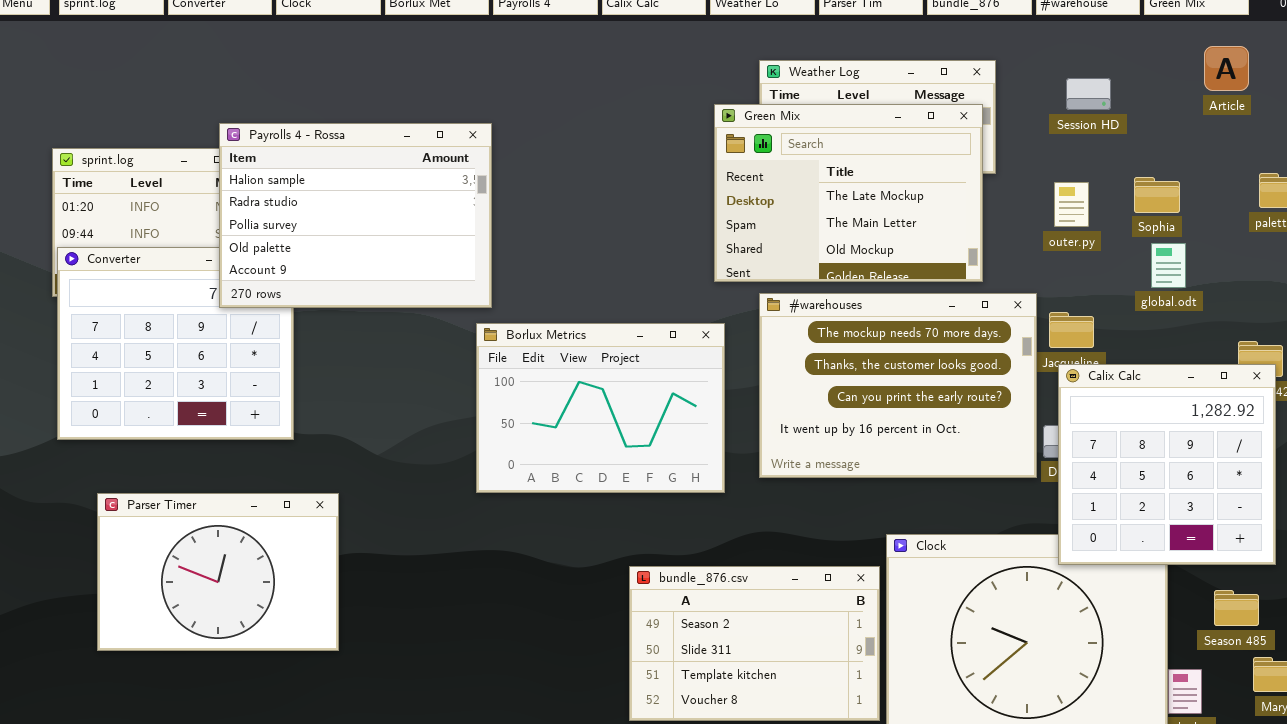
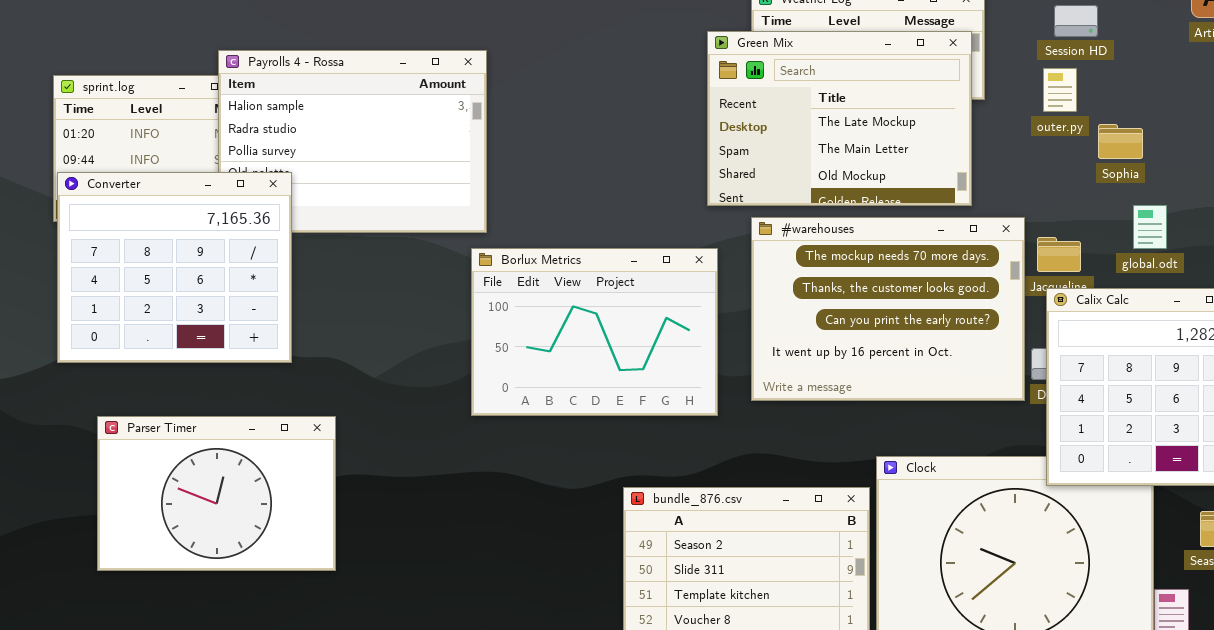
Sophia: [1134,177,1180,213] -> [1098,124,1143,159], moved
outer.py: [1054,182,1089,227] -> [1043,68,1077,112], moved
global.odt: [1151,243,1186,288] -> [1133,205,1167,249], moved
Converter: [57,247,294,440] -> [57,172,292,363], raised

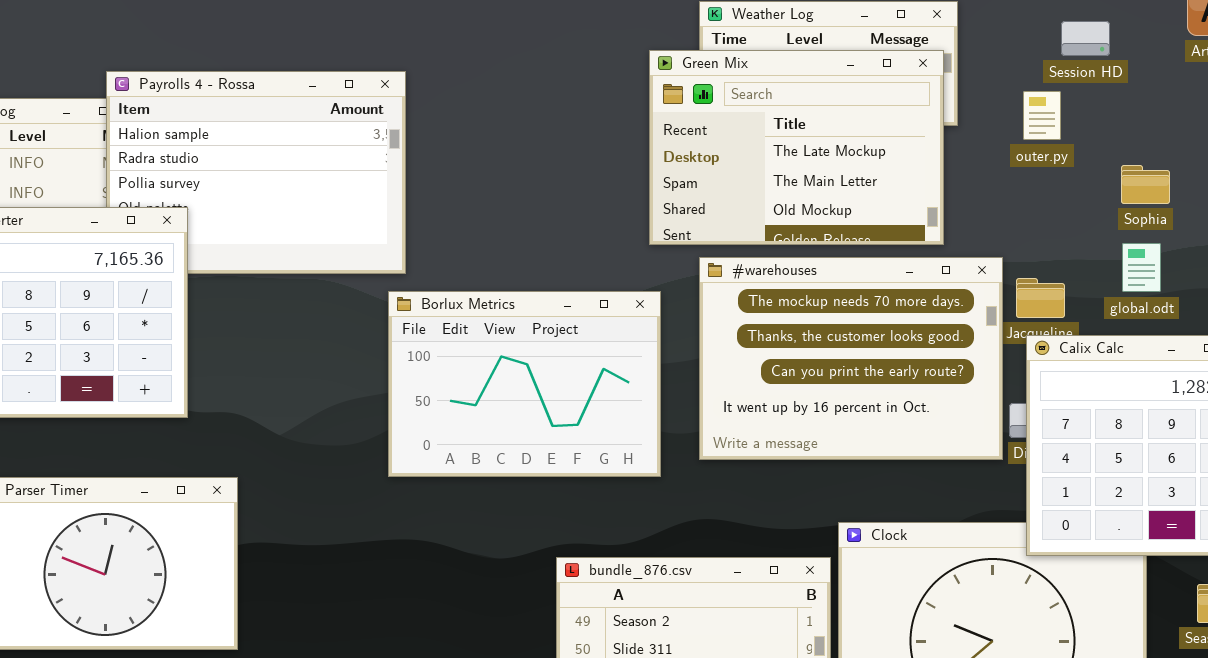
Session HD: [1054,5,1098,37] -> [1061,21,1110,56], moved
Sophia: [1098,124,1143,159] -> [1121,165,1170,204], moved

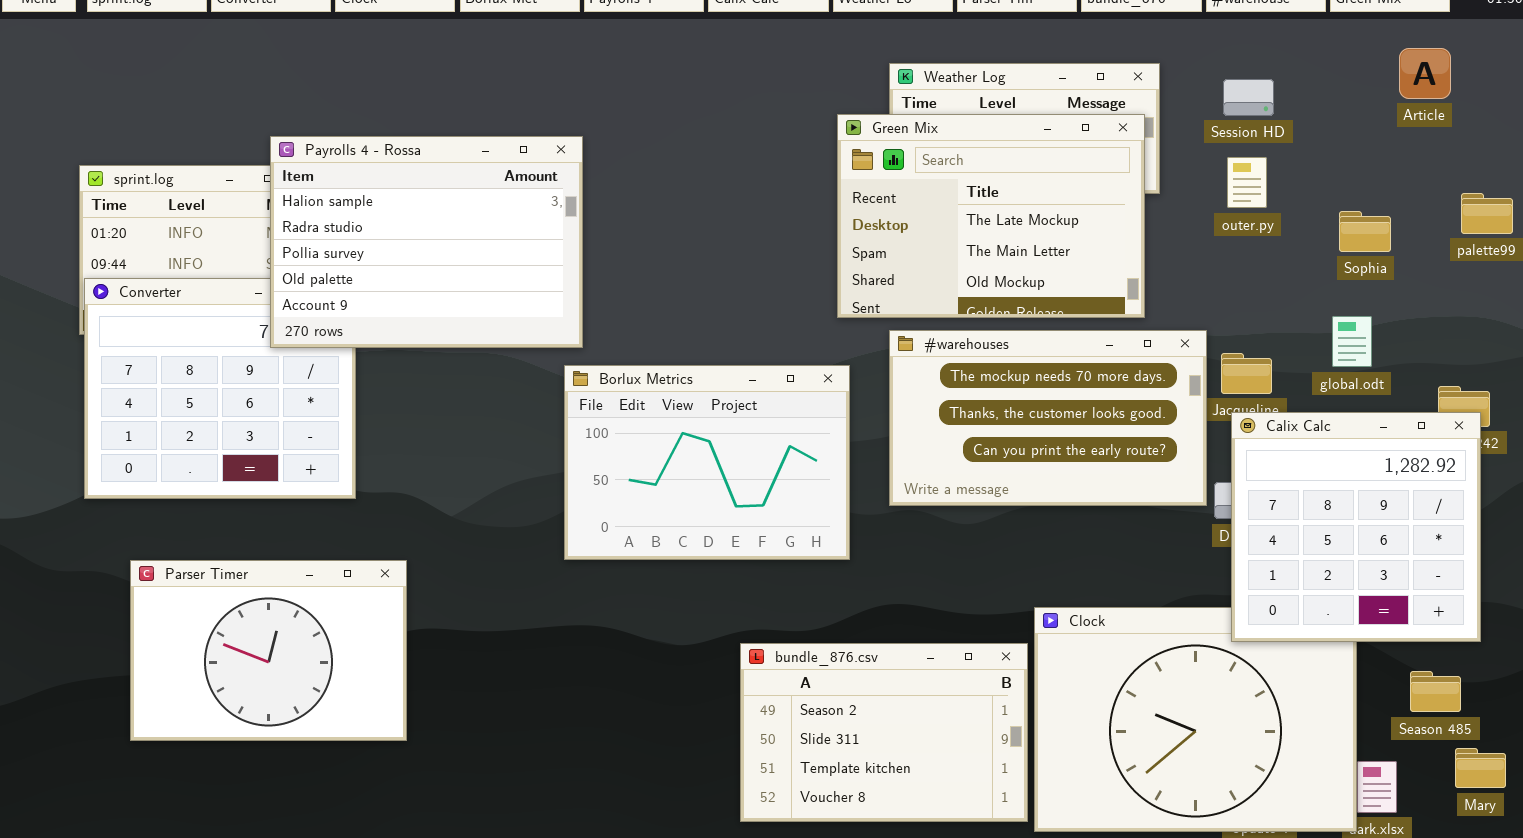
Session HD: [1061,21,1110,56] -> [1223,79,1274,116], moved
Payrolls 4 - Rossa: [106,71,406,274] -> [270,136,583,348], raised
Sophia: [1121,165,1170,204] -> [1339,211,1391,252], moved
#warehouses: [699,257,1003,460] -> [889,330,1207,506], resized

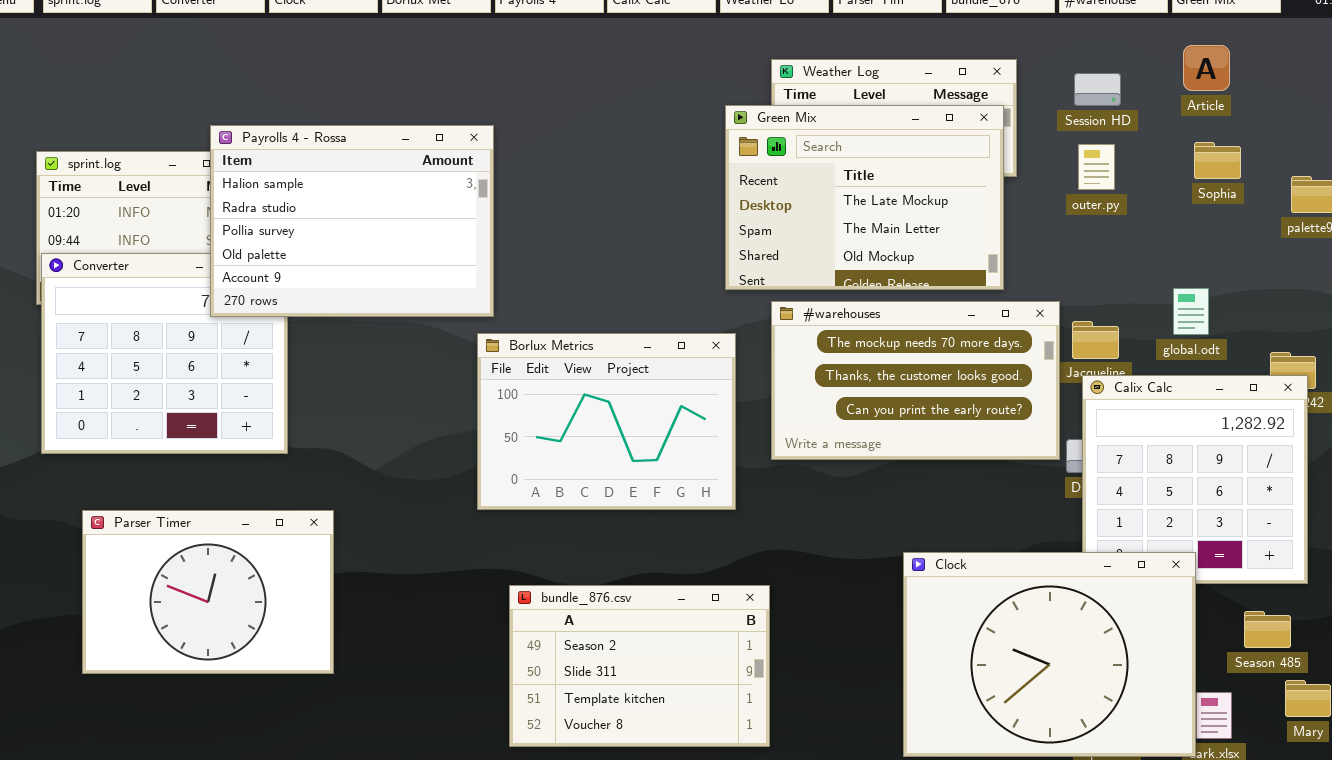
Article: [1399,48,1451,99] -> [1183,45,1230,91], moved
Sophia: [1339,211,1391,252] -> [1194,142,1241,179], moved
Clock: [1034,607,1357,832] -> [903,552,1196,757], raised
bundle_876.csv: [740,643,1028,822] -> [509,585,770,747], moved

